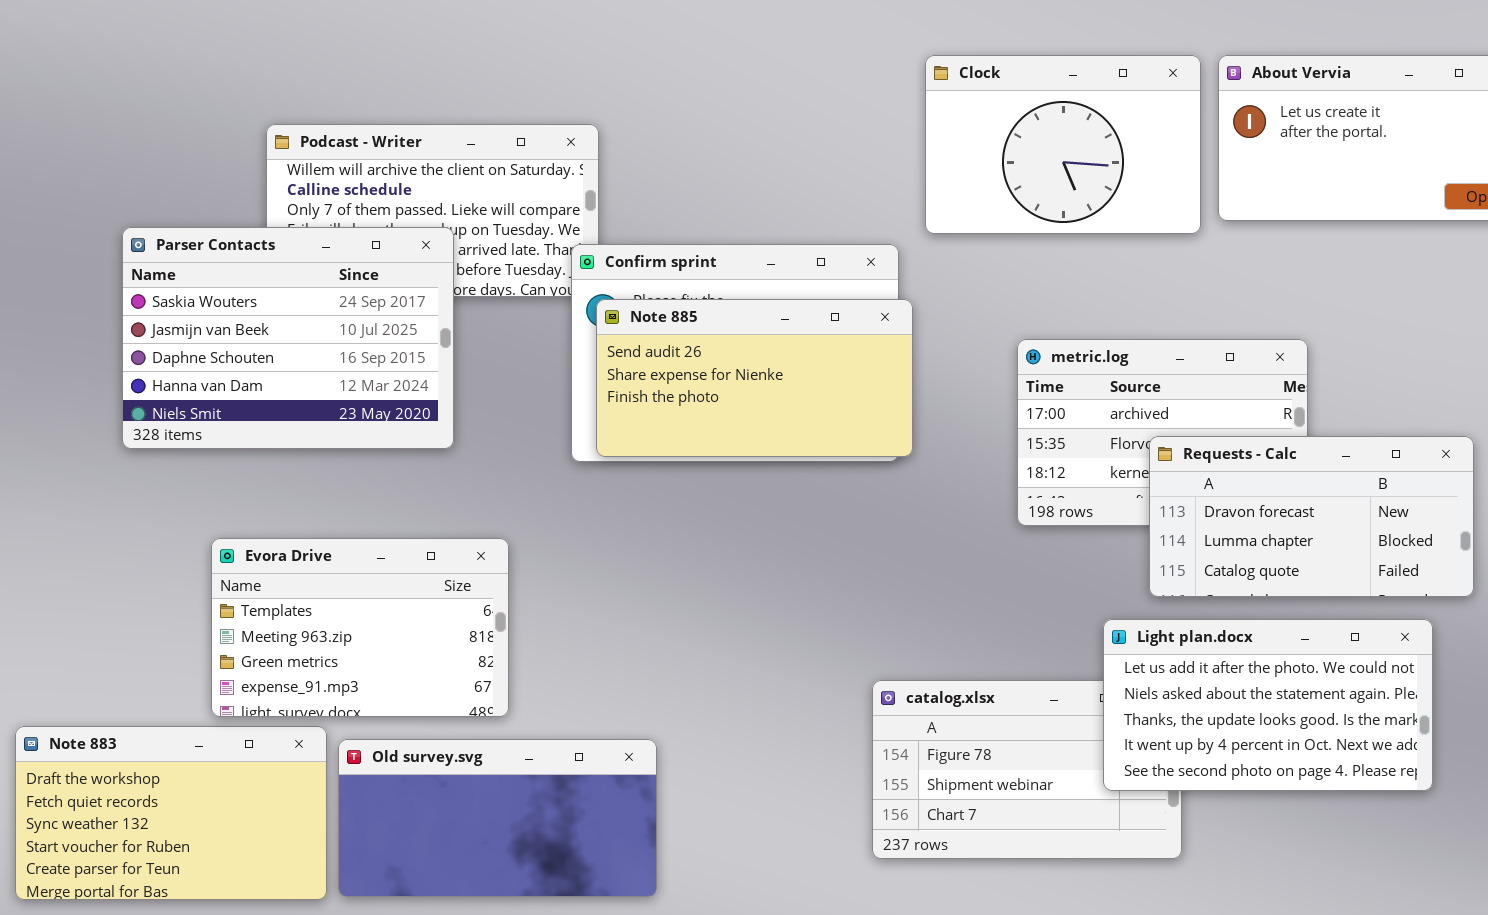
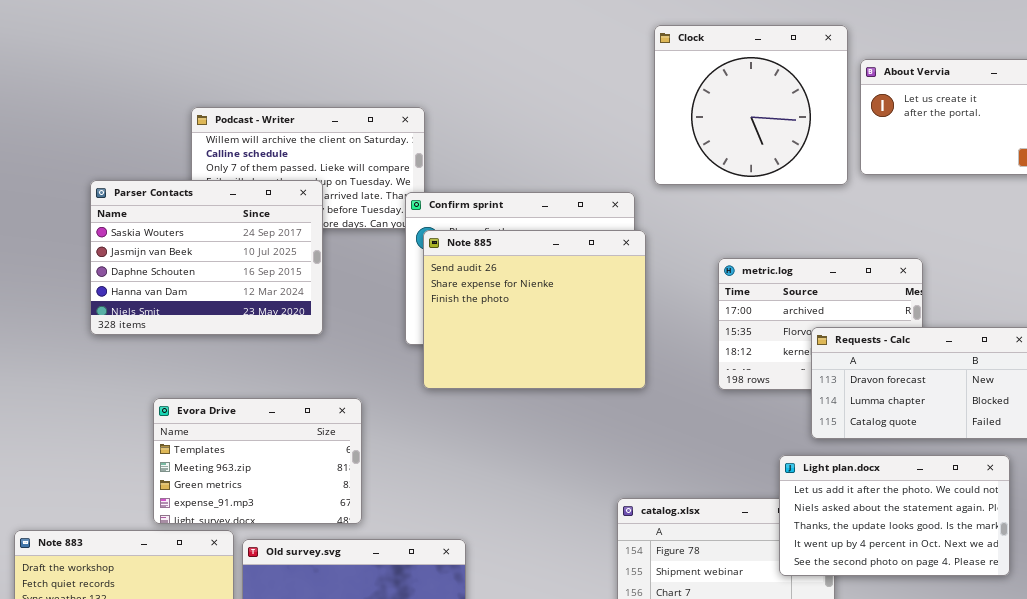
Clock: [925,55,1201,234] -> [654,25,848,185], resized
Note 885: [596,299,913,457] -> [423,230,646,389], resized

